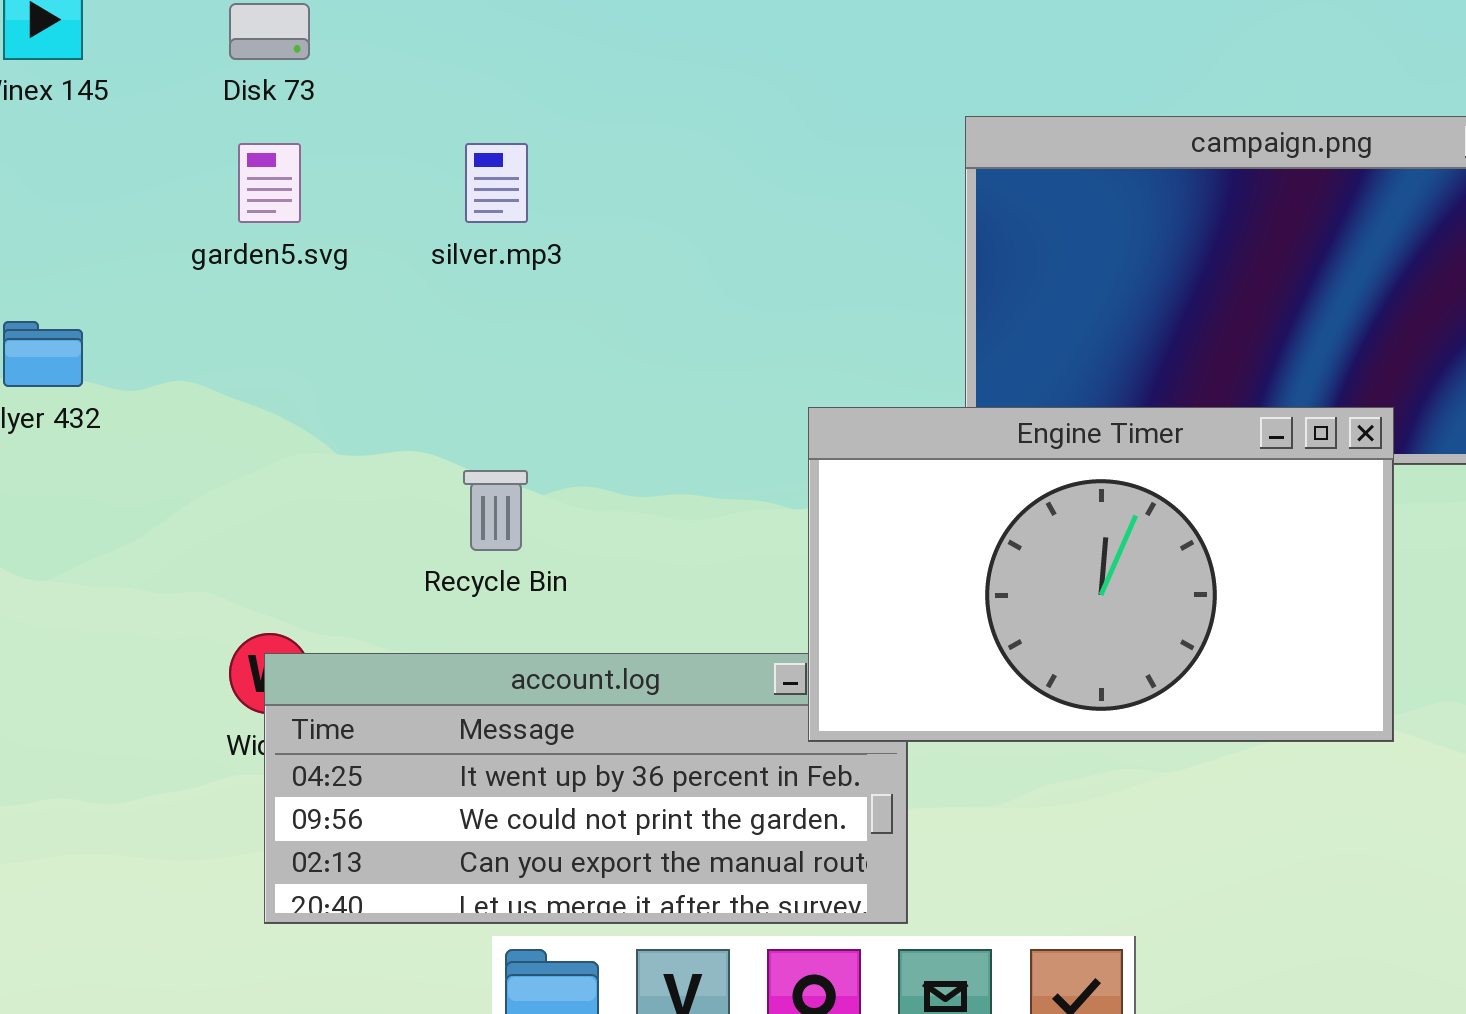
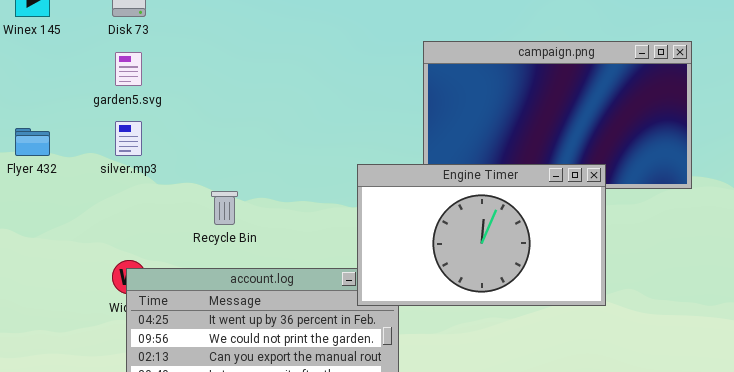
silver.mp3: [465,143,528,223] -> [115,121,142,156], moved

